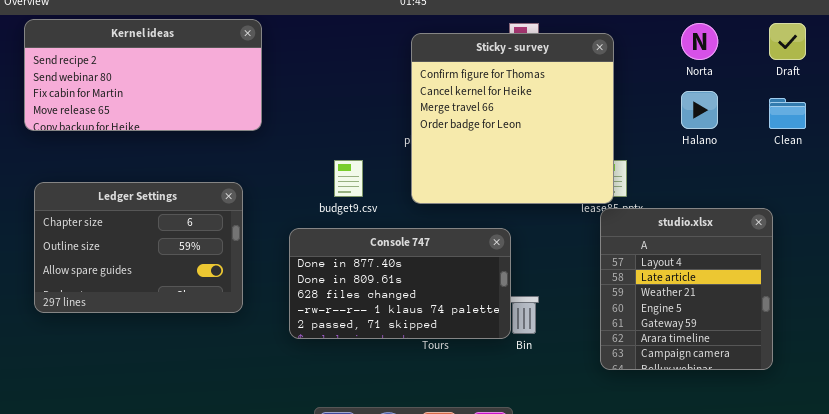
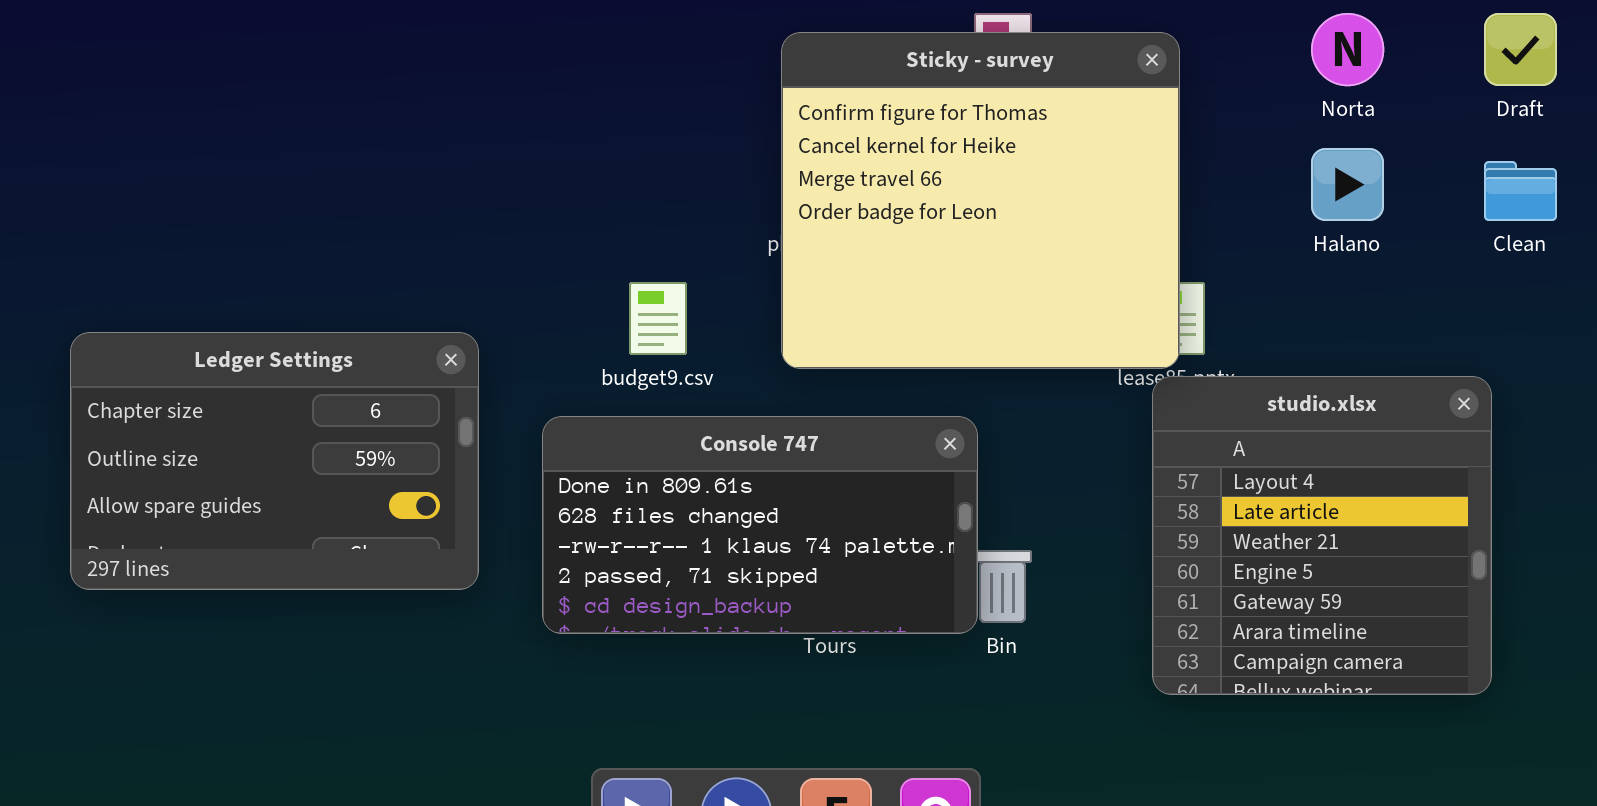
Kernel ideas: [24,19,262,131] -> none, closed
Ledger Settings: [34,182,243,313] -> [70,332,479,590], moved
Console 747: [289,228,511,339] -> [542,416,978,634], scrolled down 1 row

